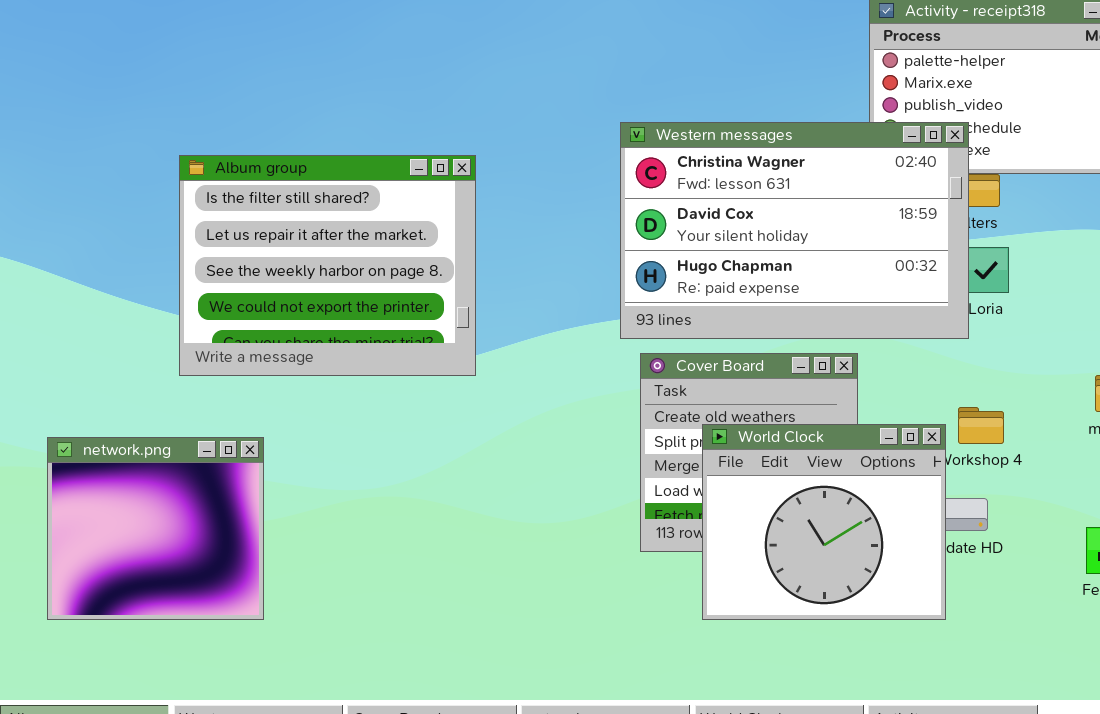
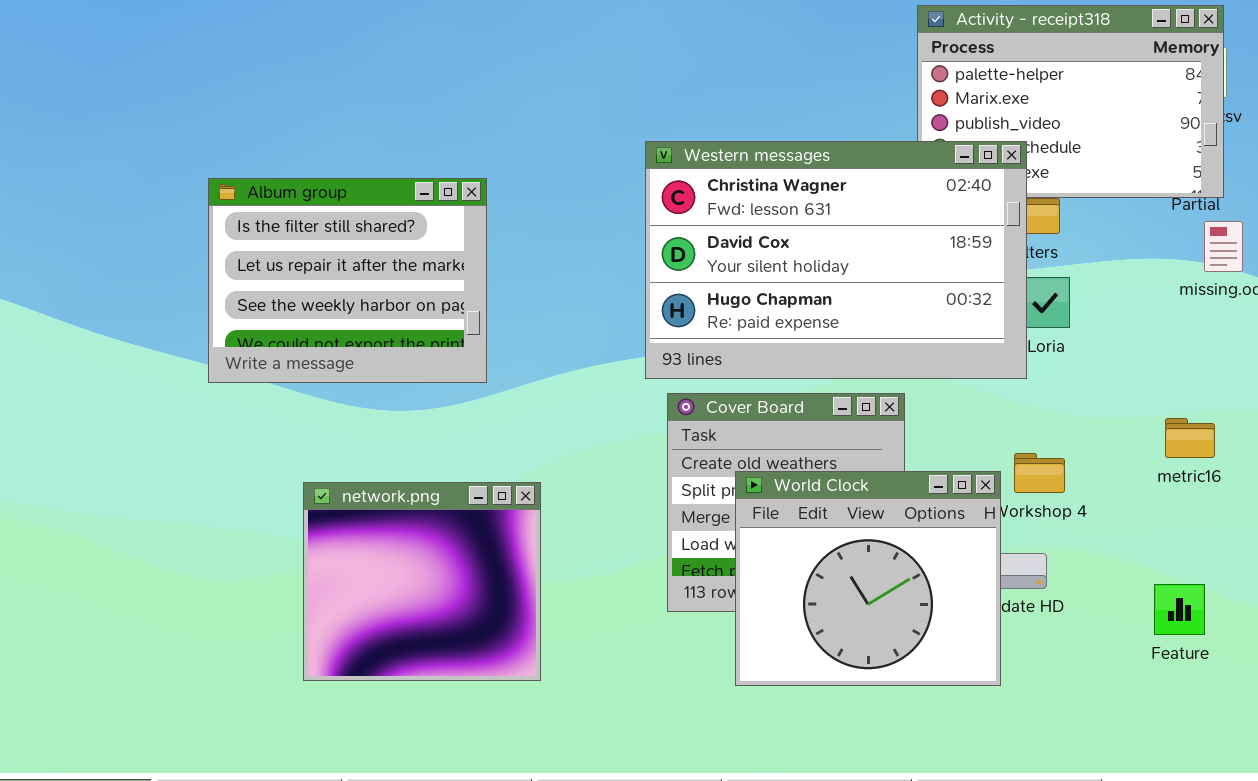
Album group: [179,155,476,376] -> [208,178,487,383], resized
network.png: [47,437,264,620] -> [303,482,541,681], moved

